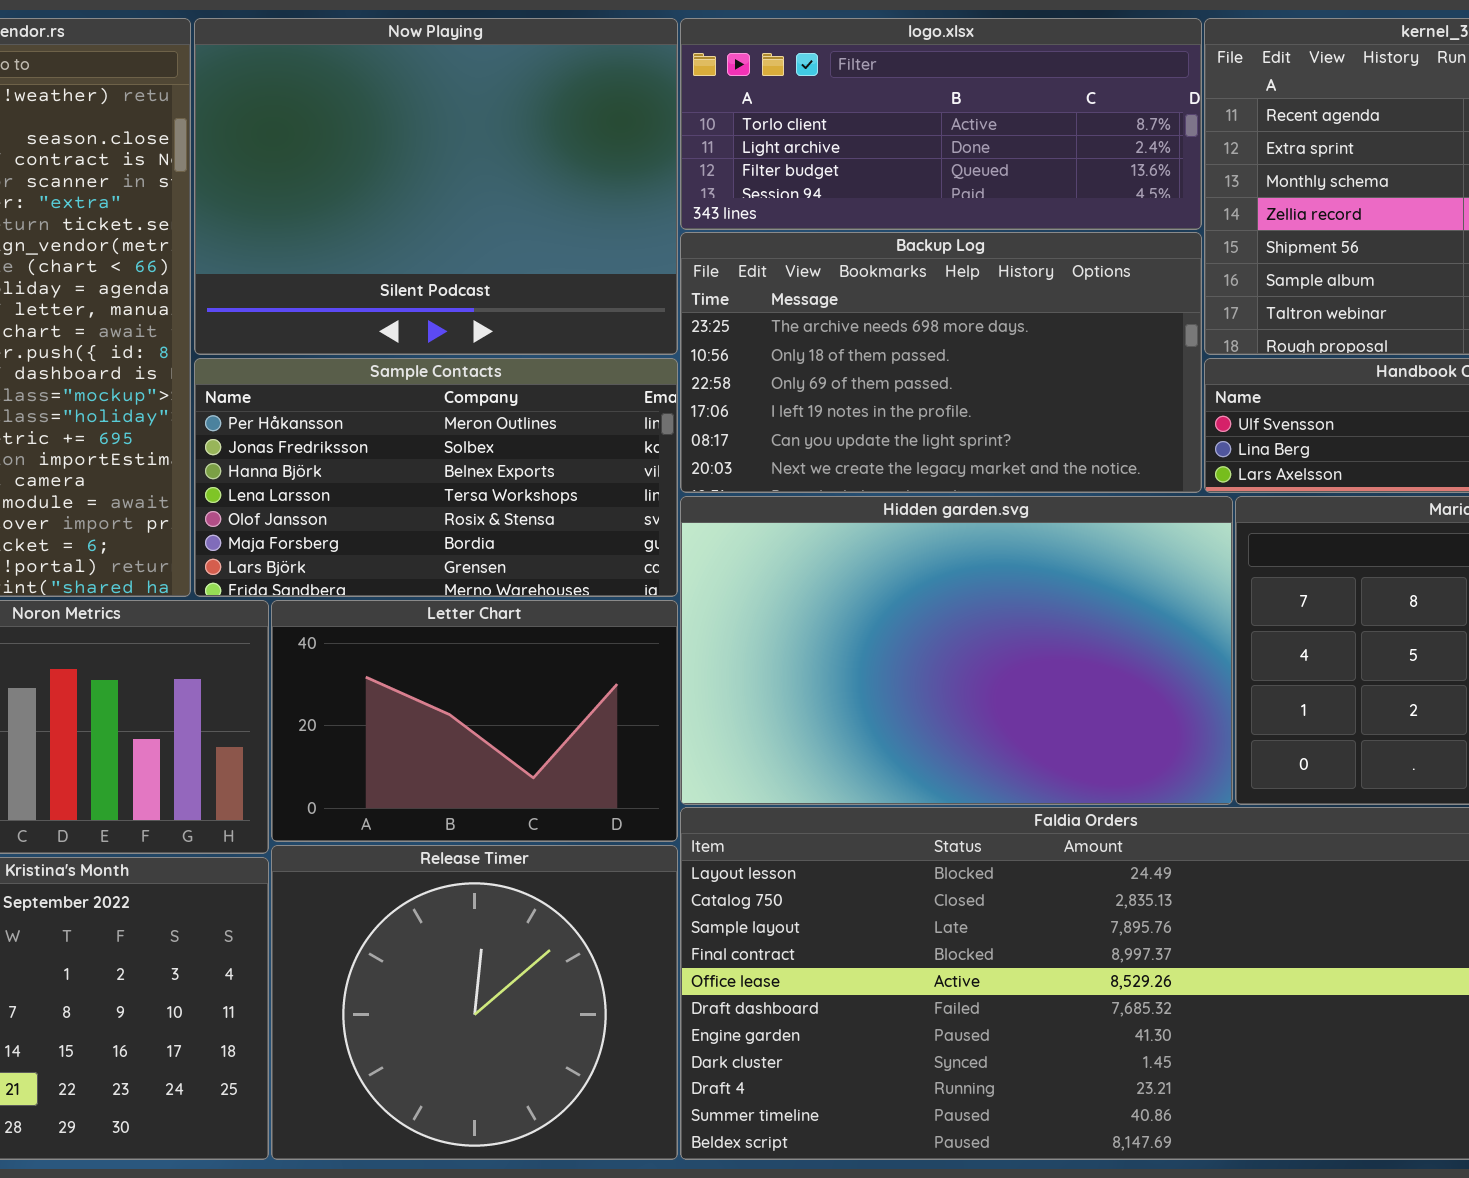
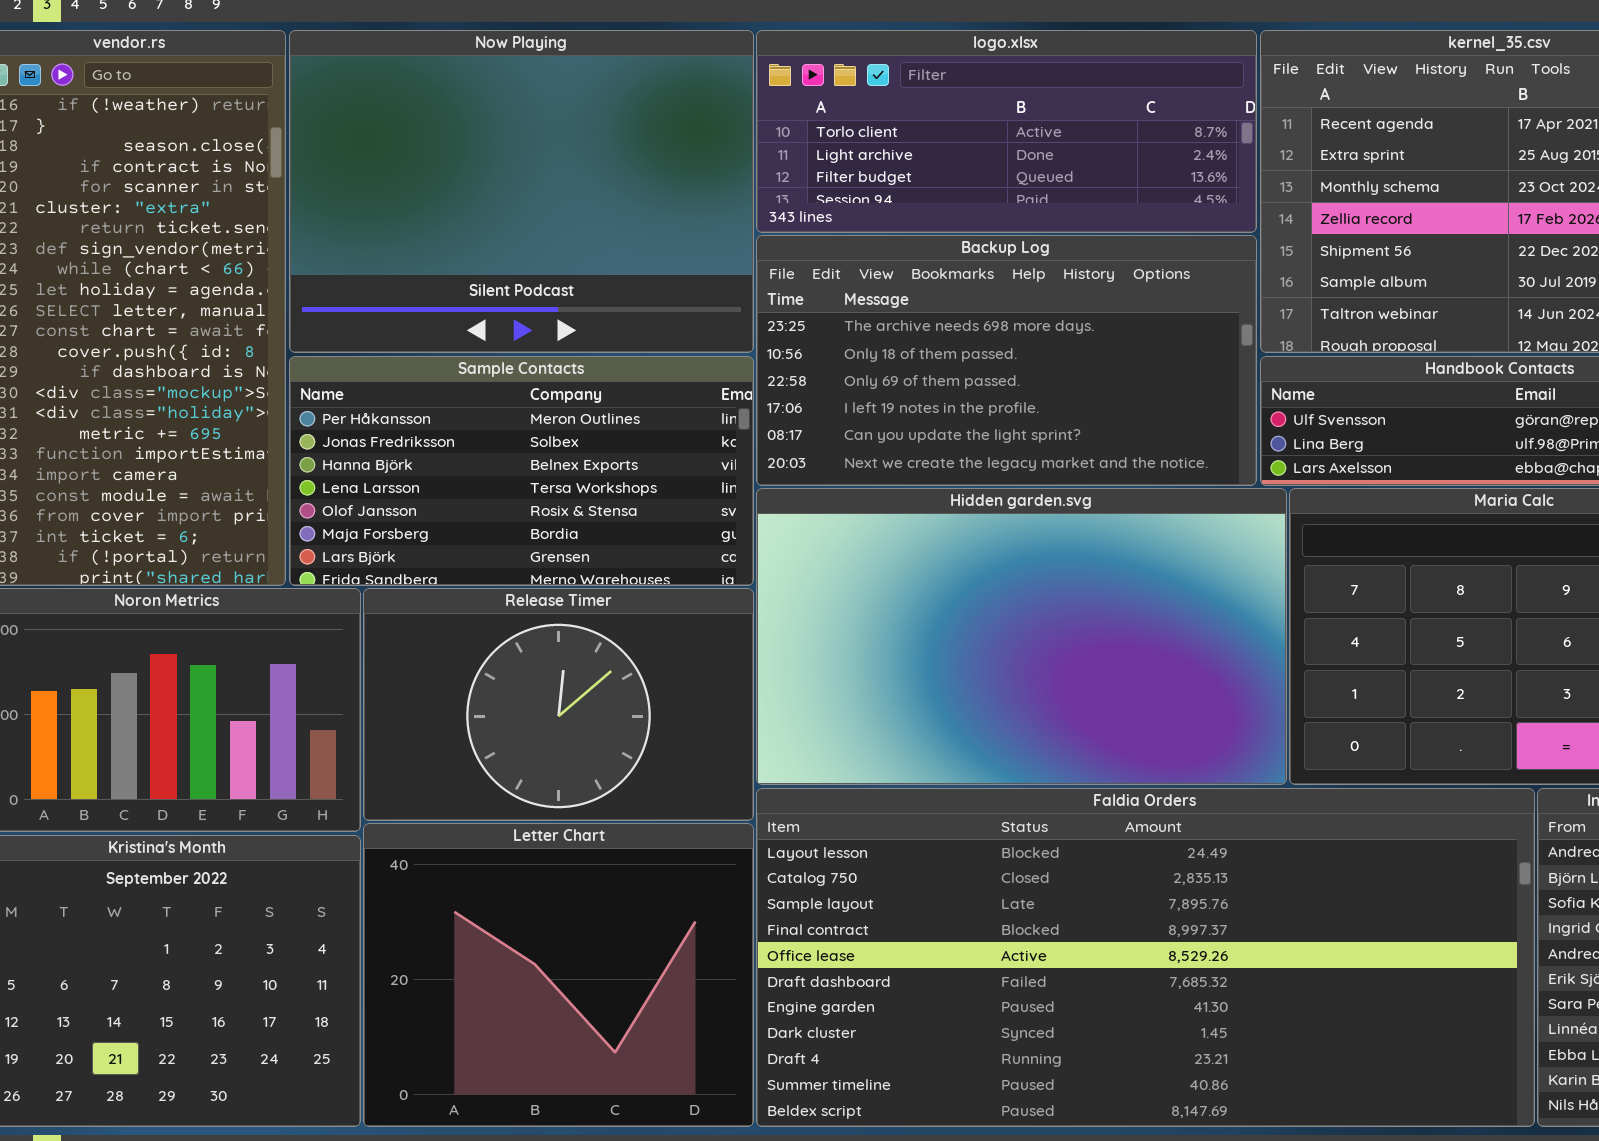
Letter Chart: [271,600,678,842] -> [363,823,754,1127], moved, resized
Release Timer: [271,845,678,1160] -> [363,588,754,821], moved, resized

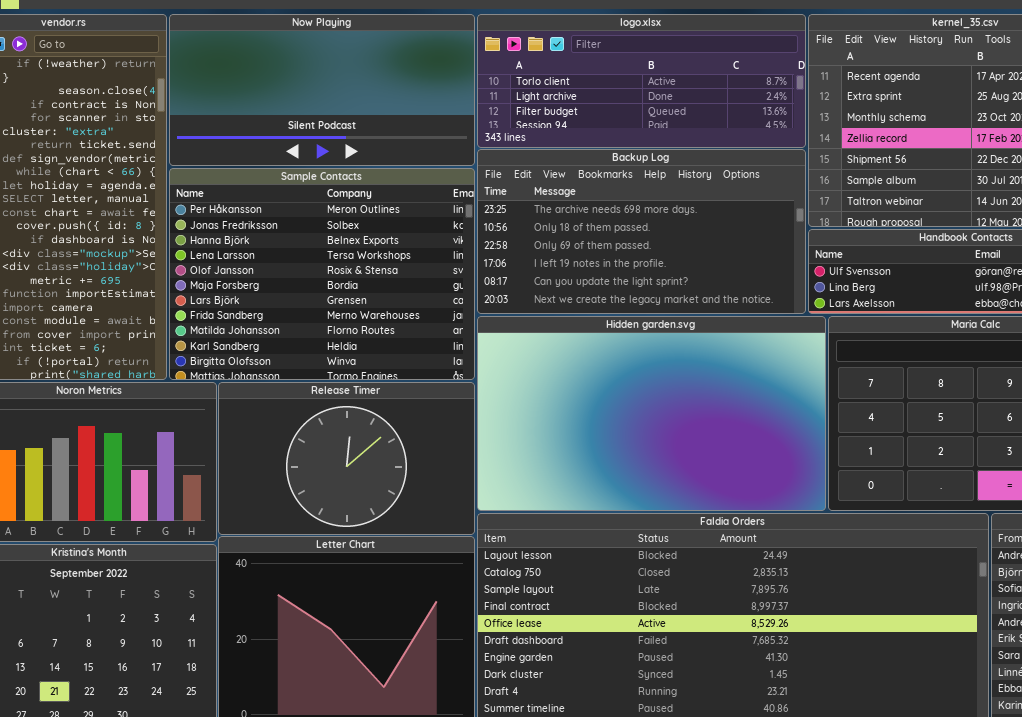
Now Playing: [289,30,754,353] -> [169,14,475,166], resized
Sample Contacts: [289,356,754,586] -> [169,168,475,380], resized

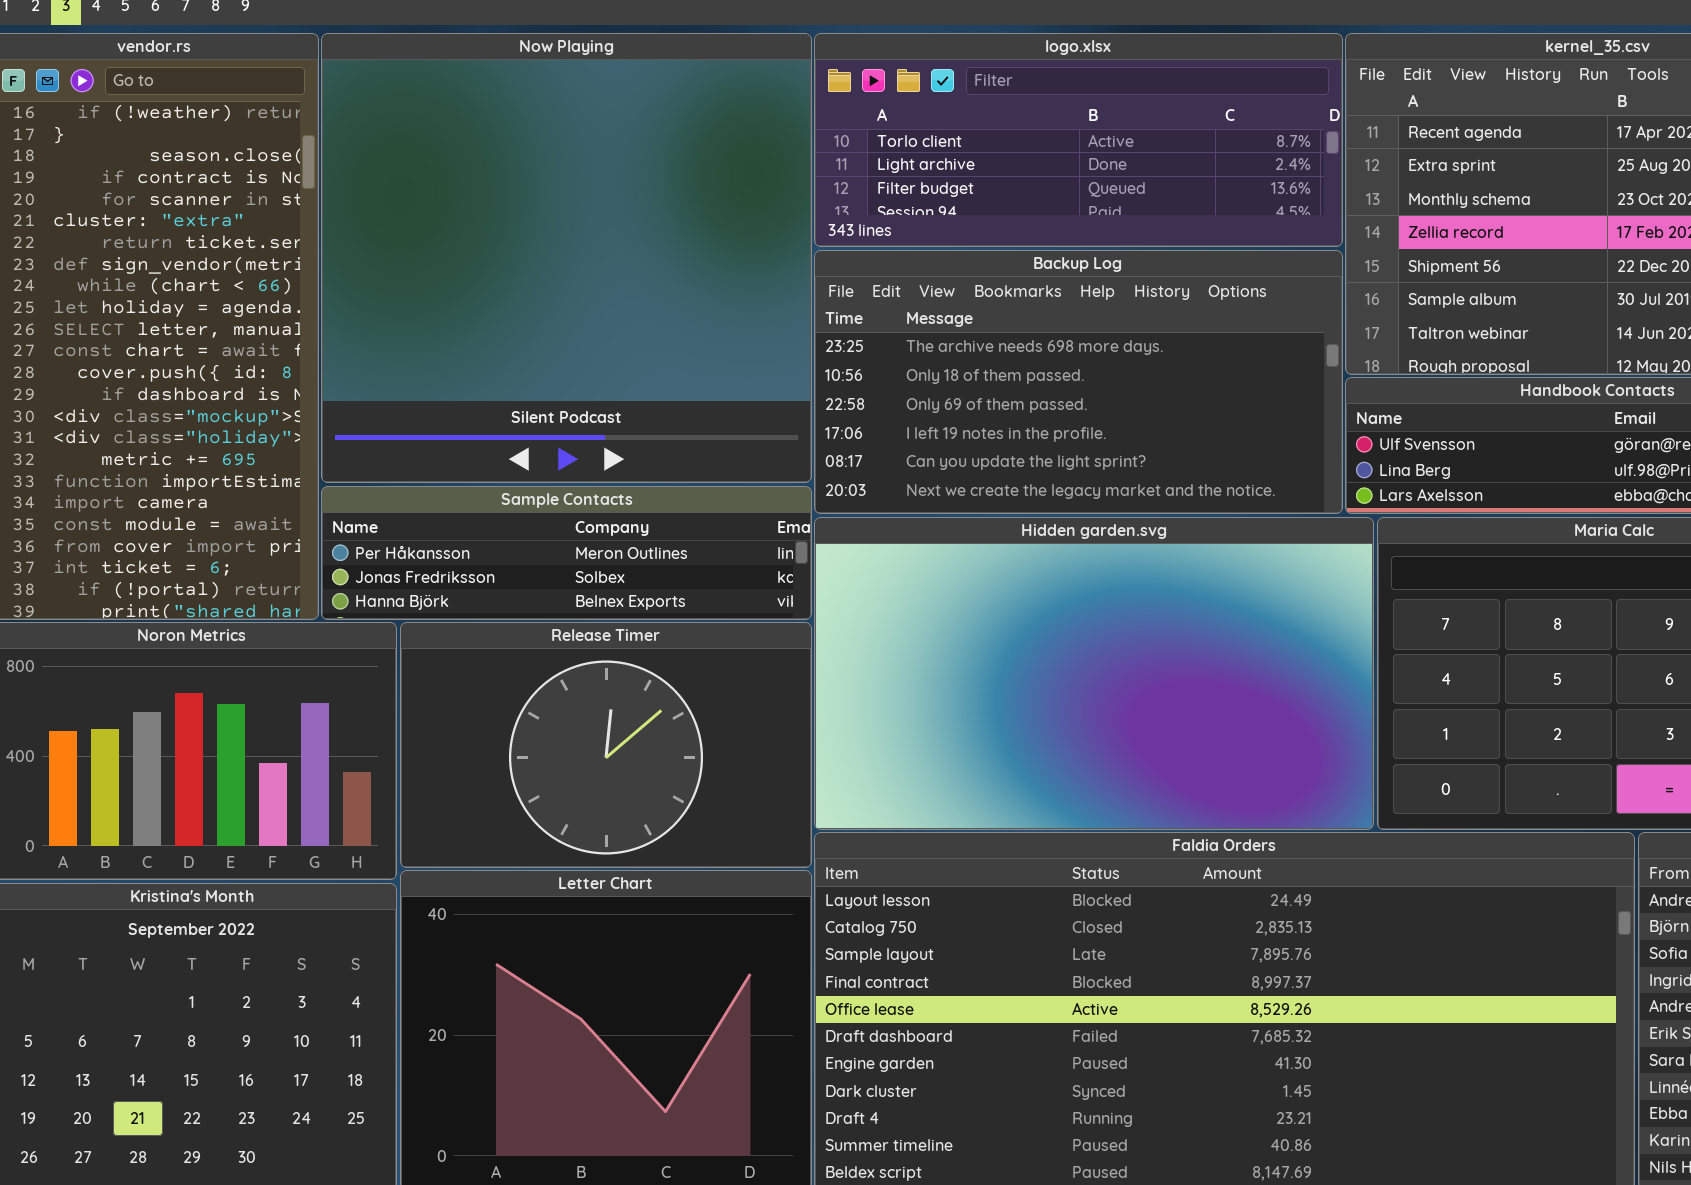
Now Playing: [169,14,475,166] -> [321,33,812,483], resized
Sample Contacts: [169,168,475,380] -> [321,486,812,620], resized

